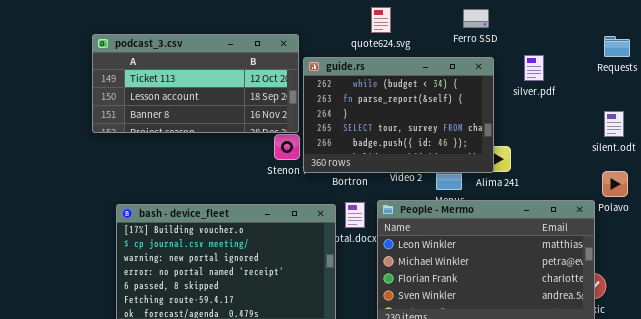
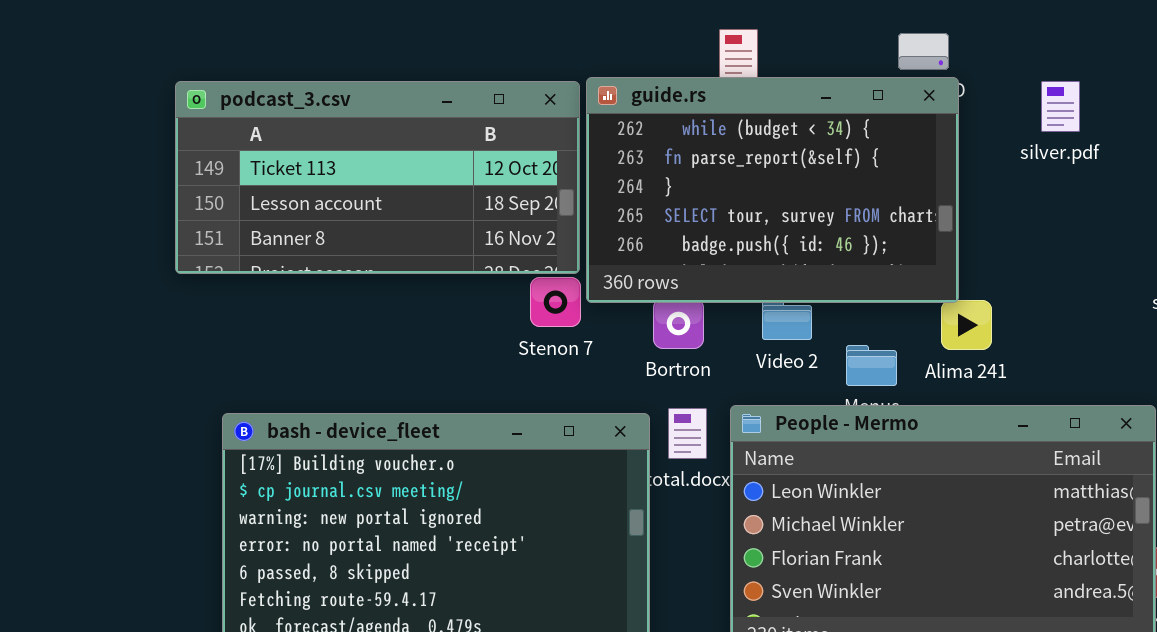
silver.pdf: [524,55,544,81] -> [1041,81,1080,132], moved
guide.rs: [303,57,494,173] -> [586,77,959,303], moved

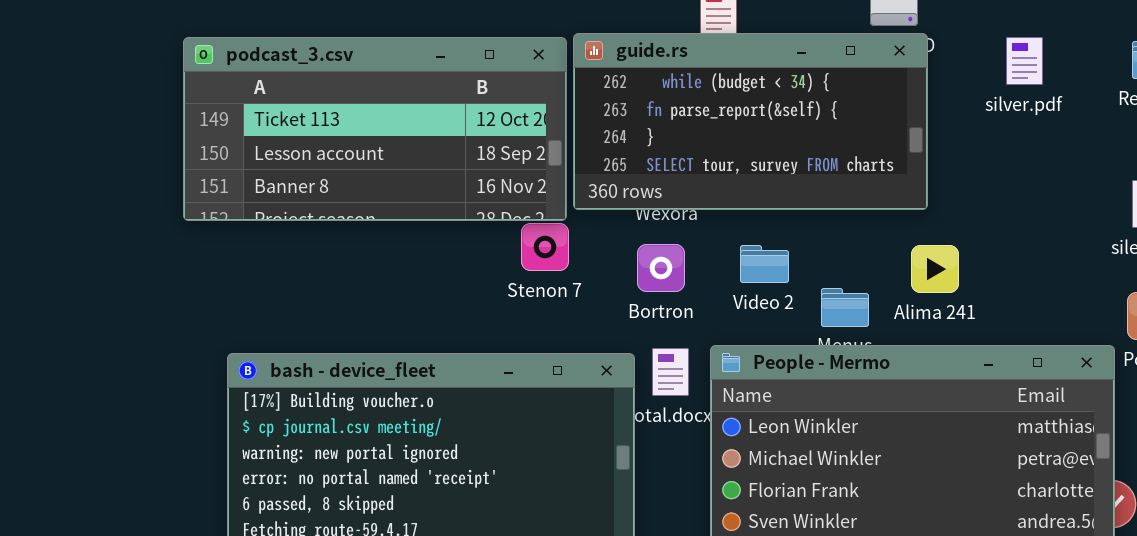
guide.rs: [586,77,959,303] -> [573,33,928,210], resized

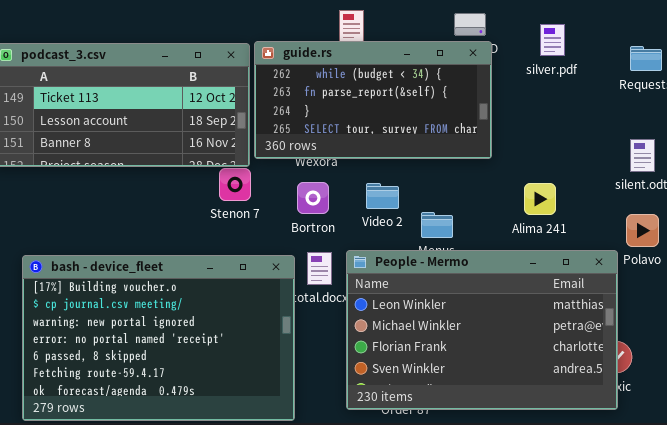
silver.pdf: [1006,37,1043,85] -> [540,24,565,56], moved
Alima 241: [911,245,959,293] -> [524,183,556,215], moved

